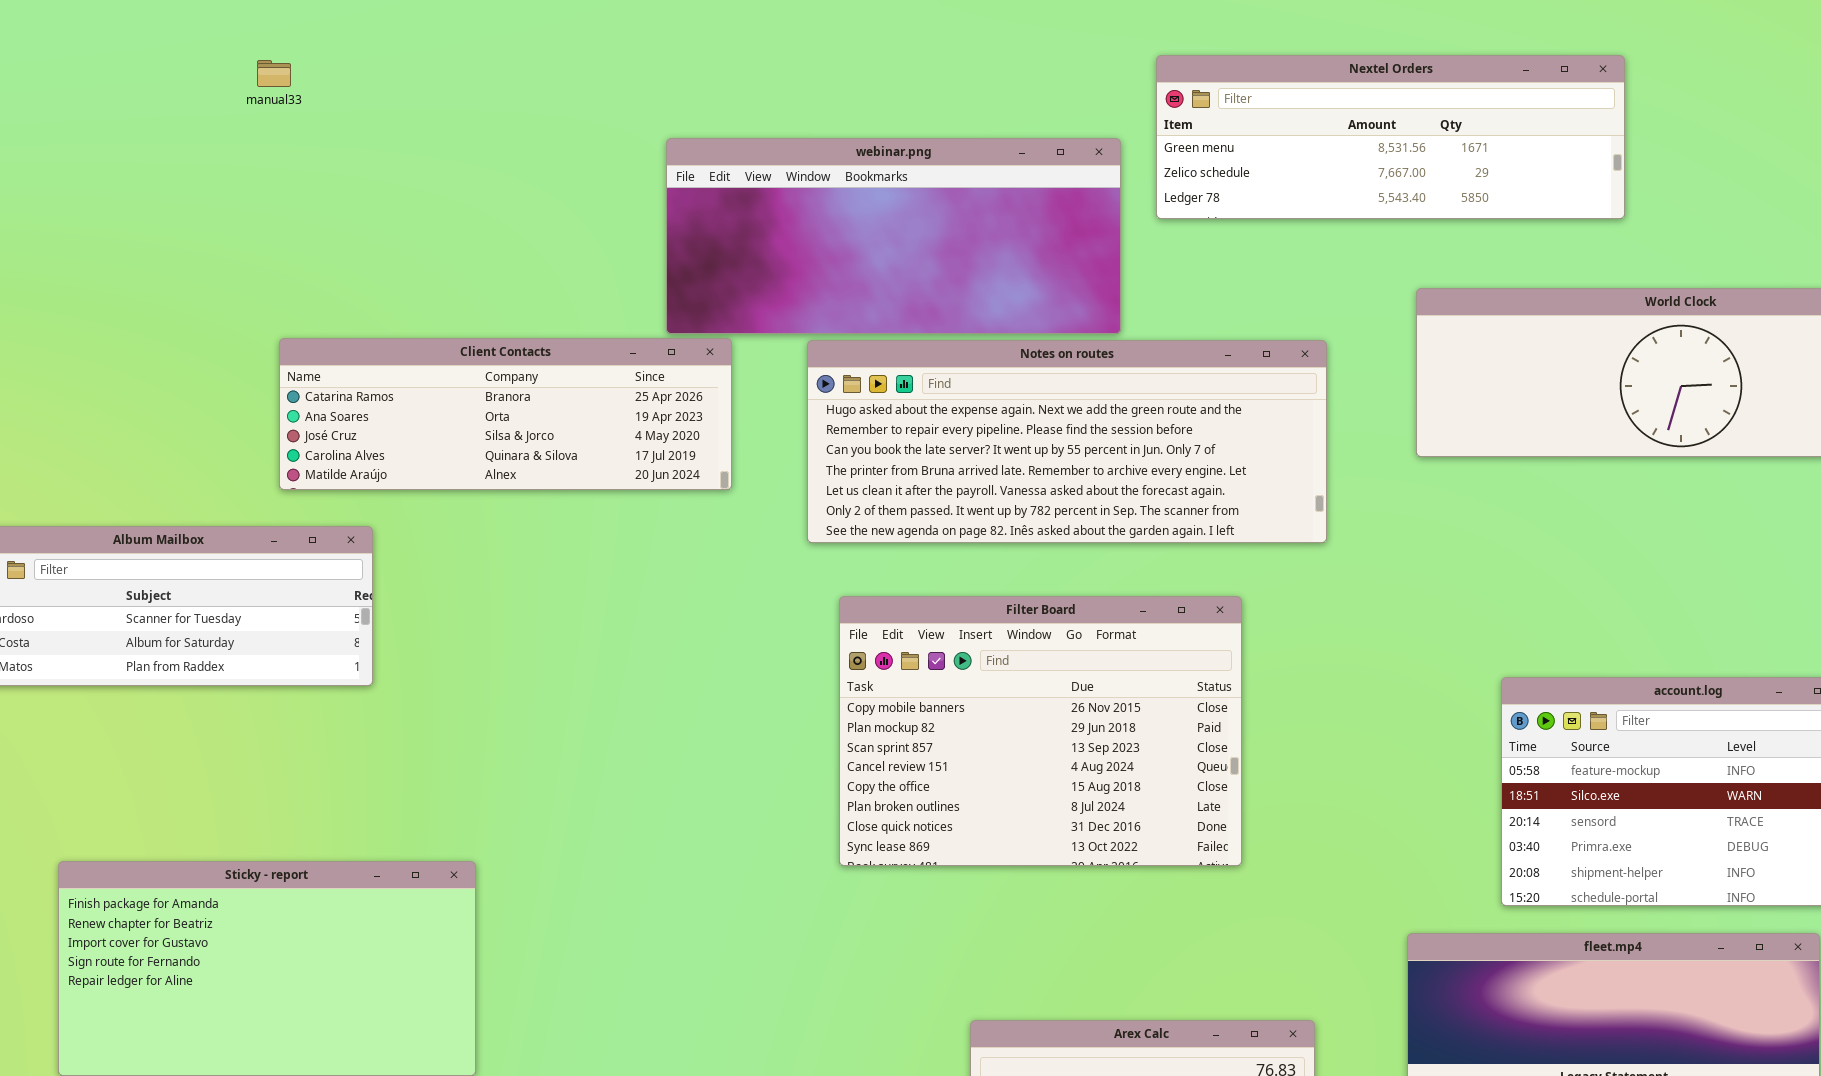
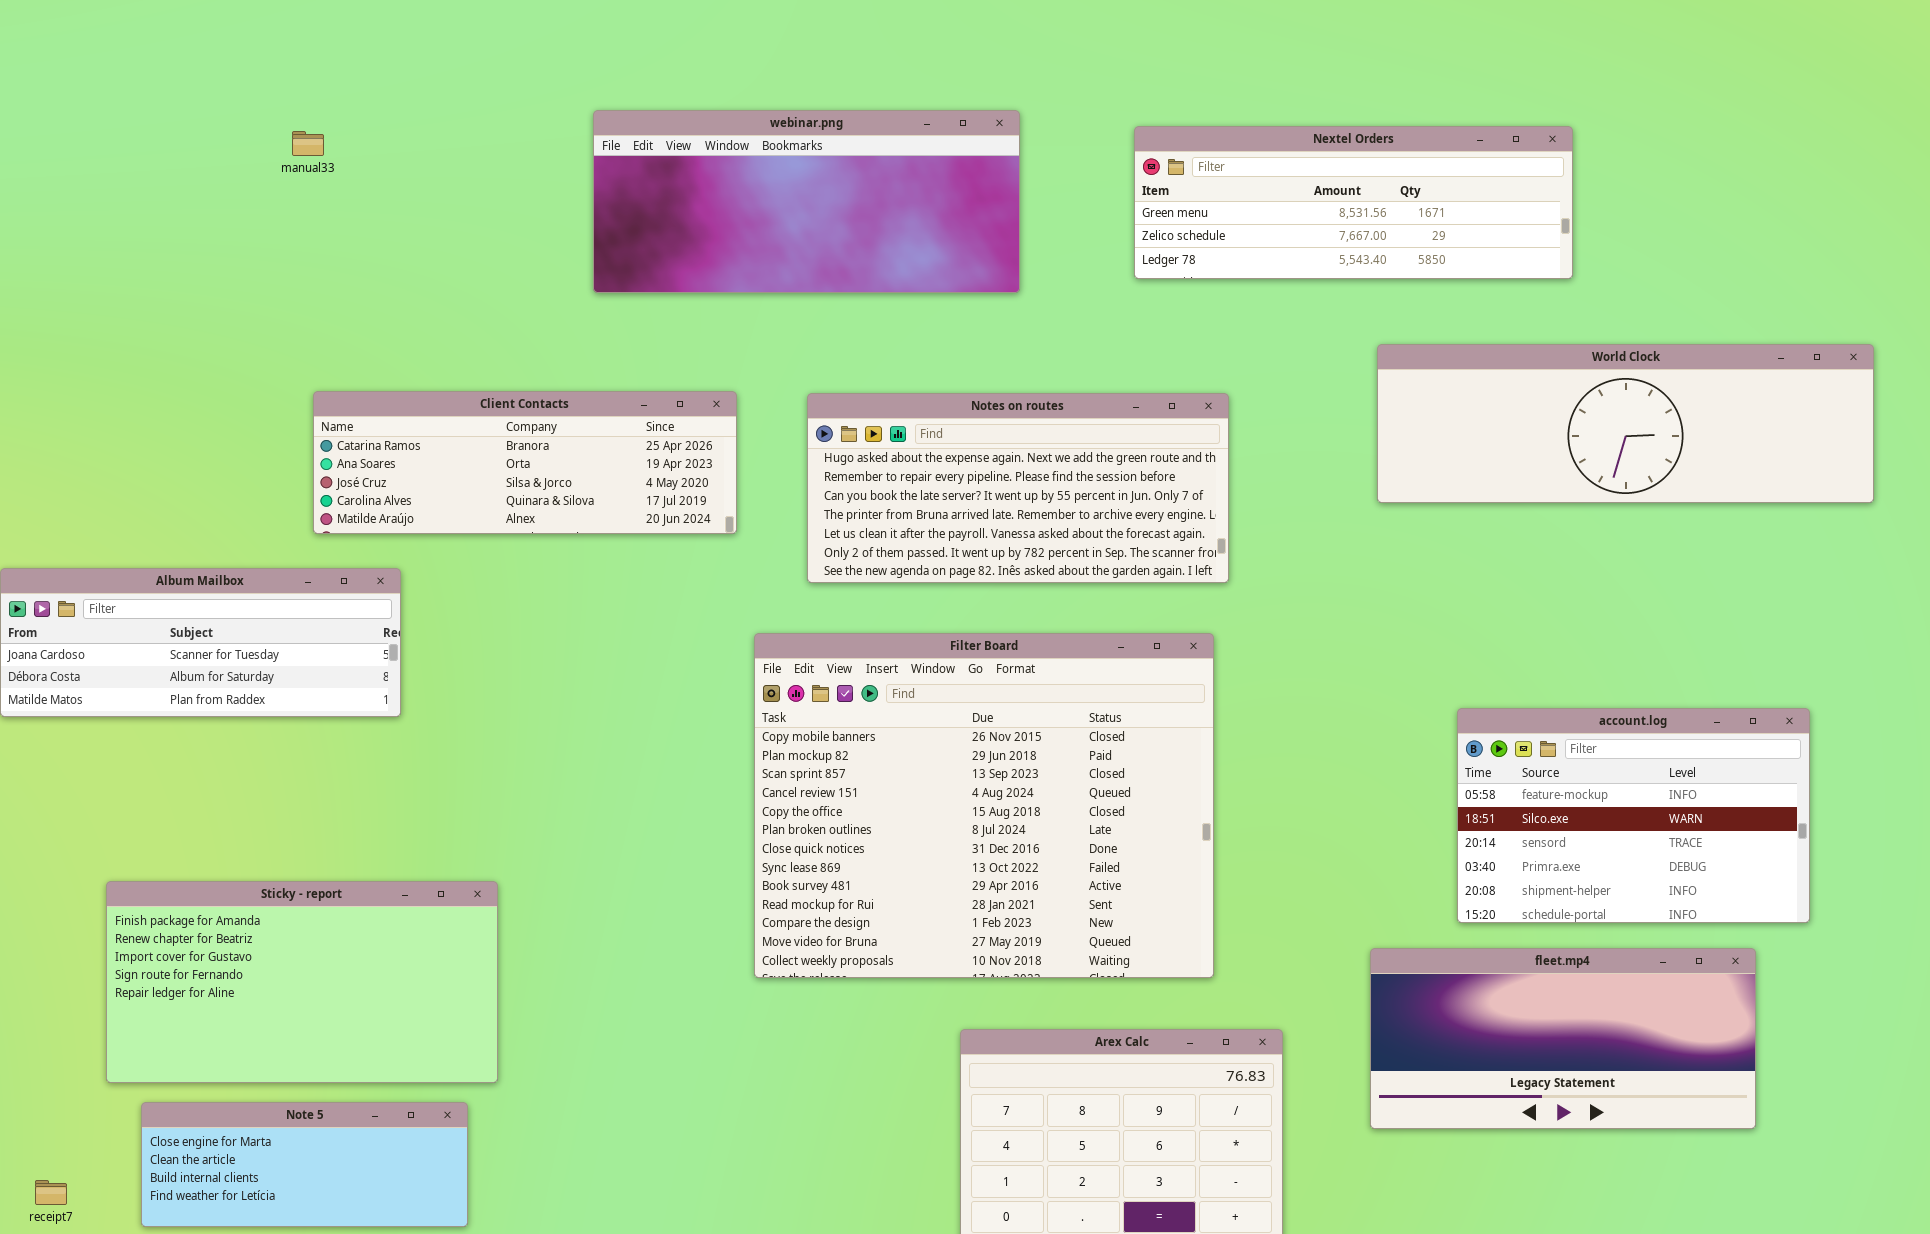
webinar.png: [666,138,1121,334] -> [593,110,1020,293], moved
Notes on routes: [807,340,1327,543] -> [807,393,1229,583], resized
Filter Board: [839,596,1242,866] -> [754,633,1214,978], resized

